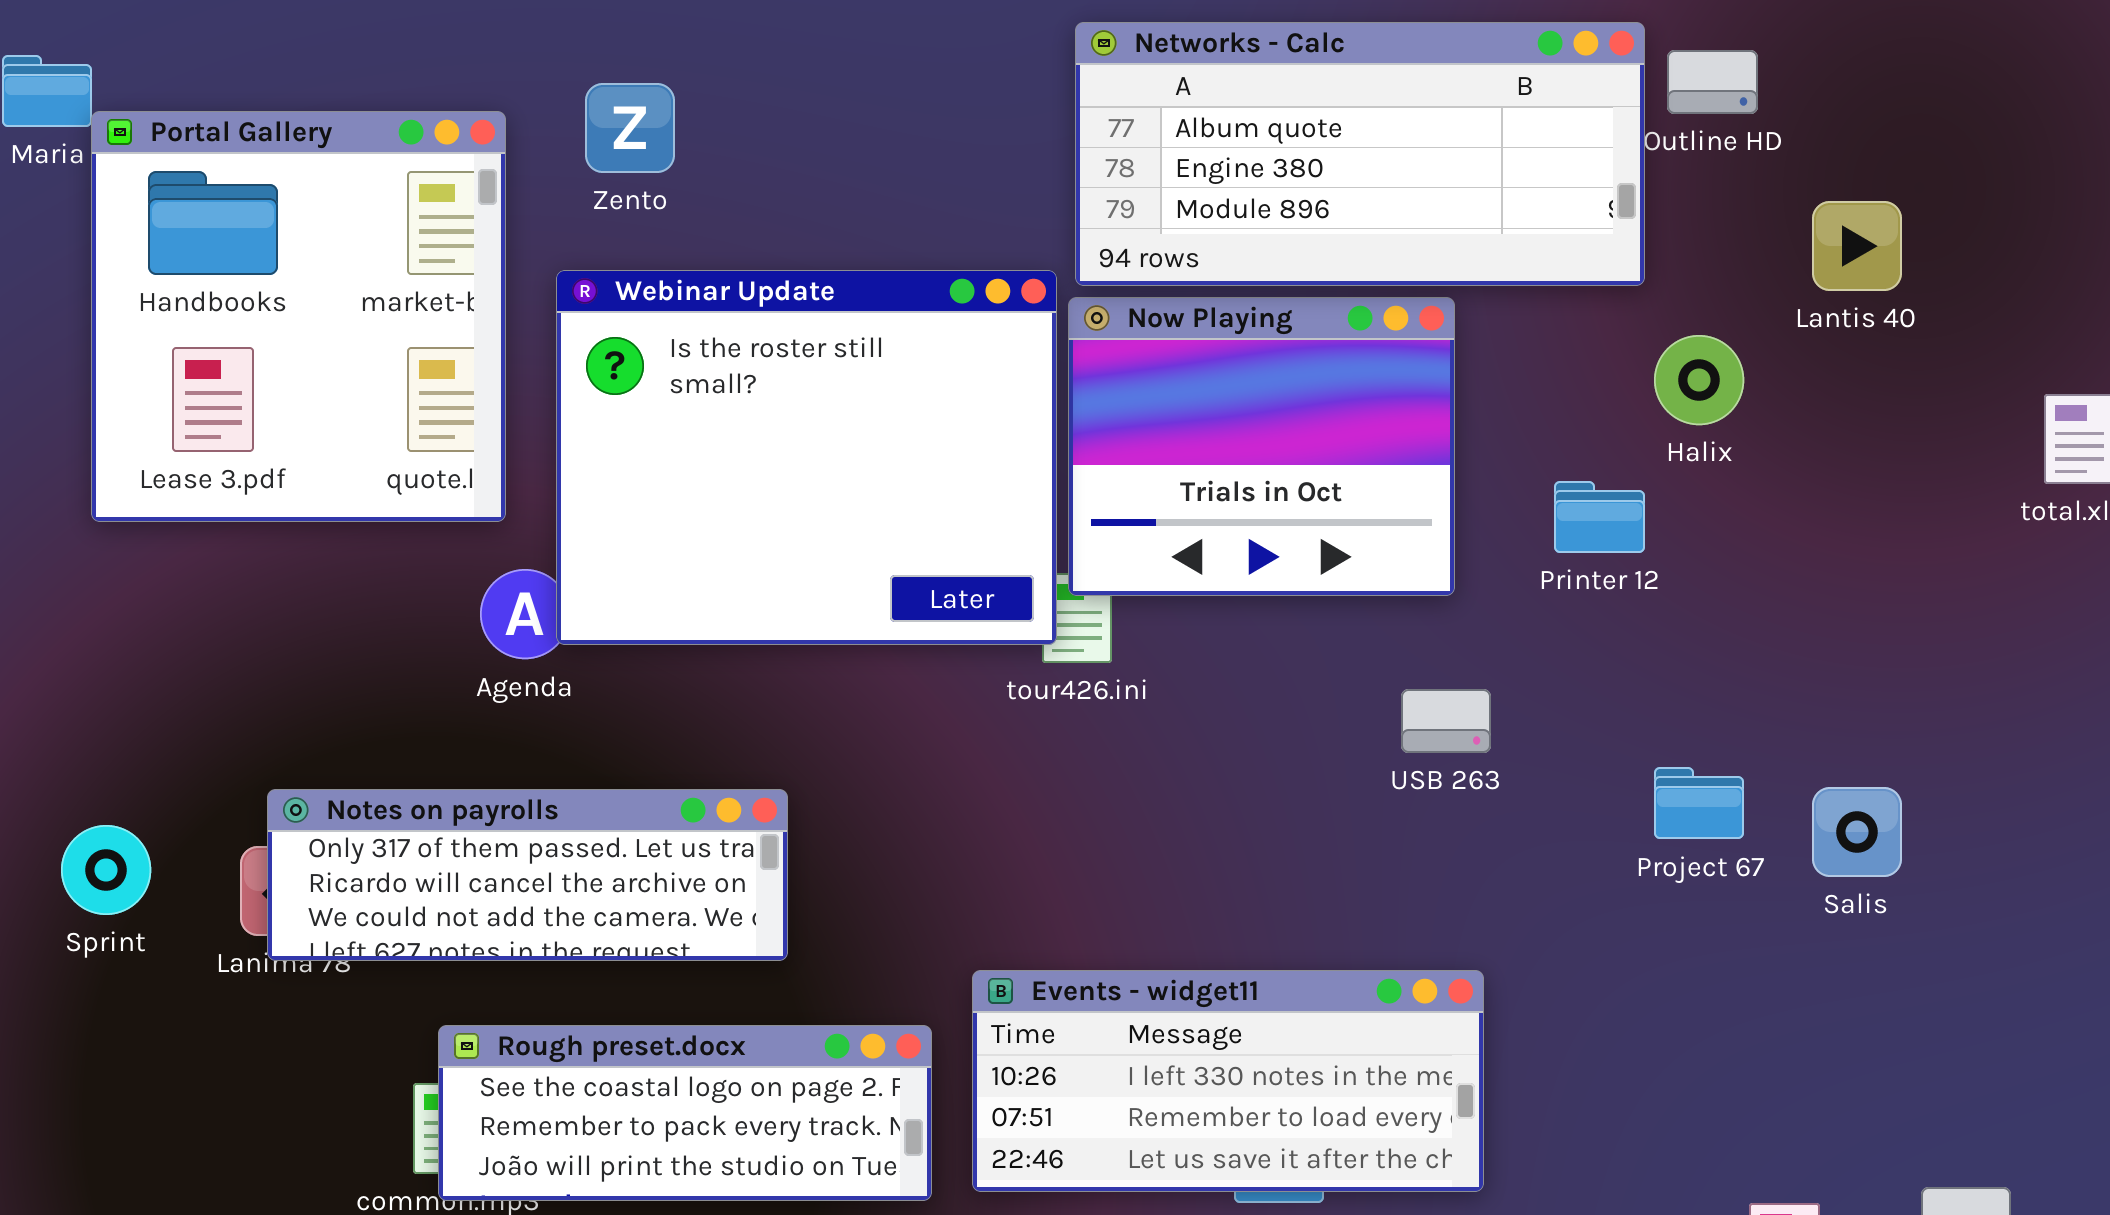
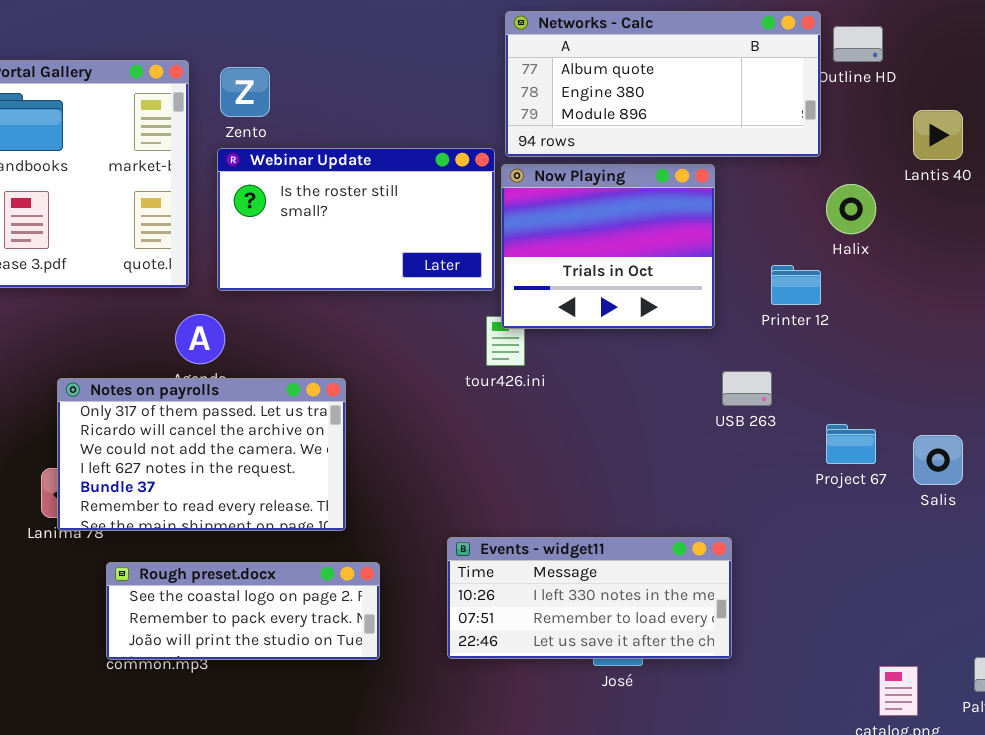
Zento: [585,83,675,173] -> [220,67,270,117], moved
Webinar Update: [556,270,1057,645] -> [217,148,495,291], resized
USB 263: [1401,689,1491,753] -> [722,371,772,406], moved
Notes on payrolls: [267,789,788,961] -> [57,378,346,531], resized
Rough preset.docx: [438,1025,932,1201] -> [106,562,380,660], moved

